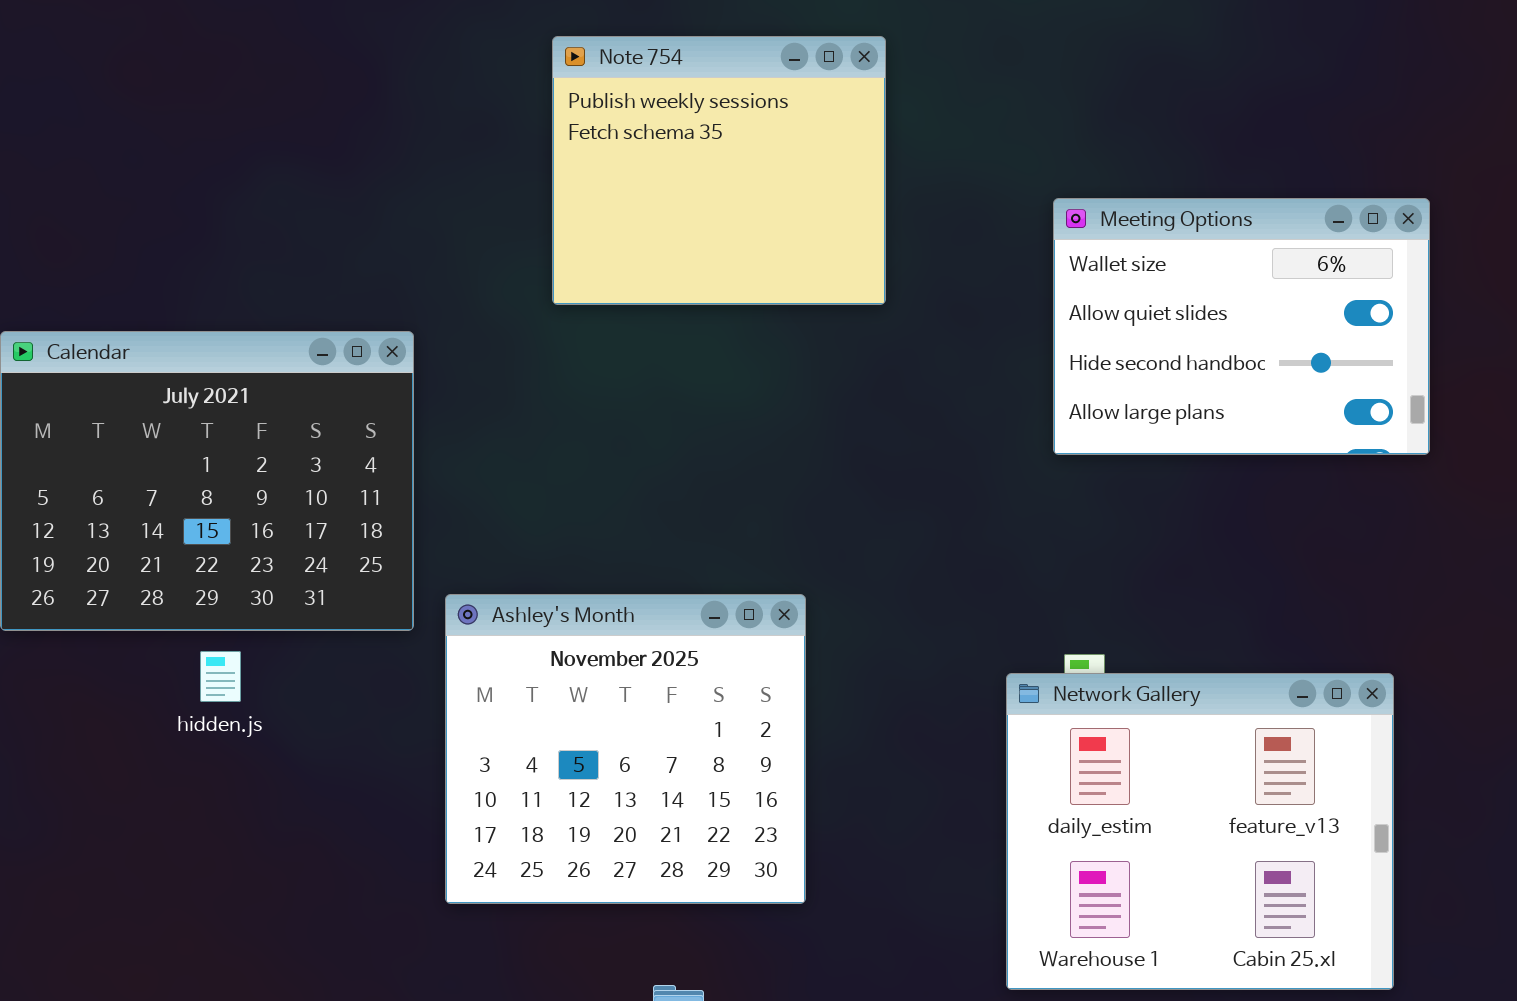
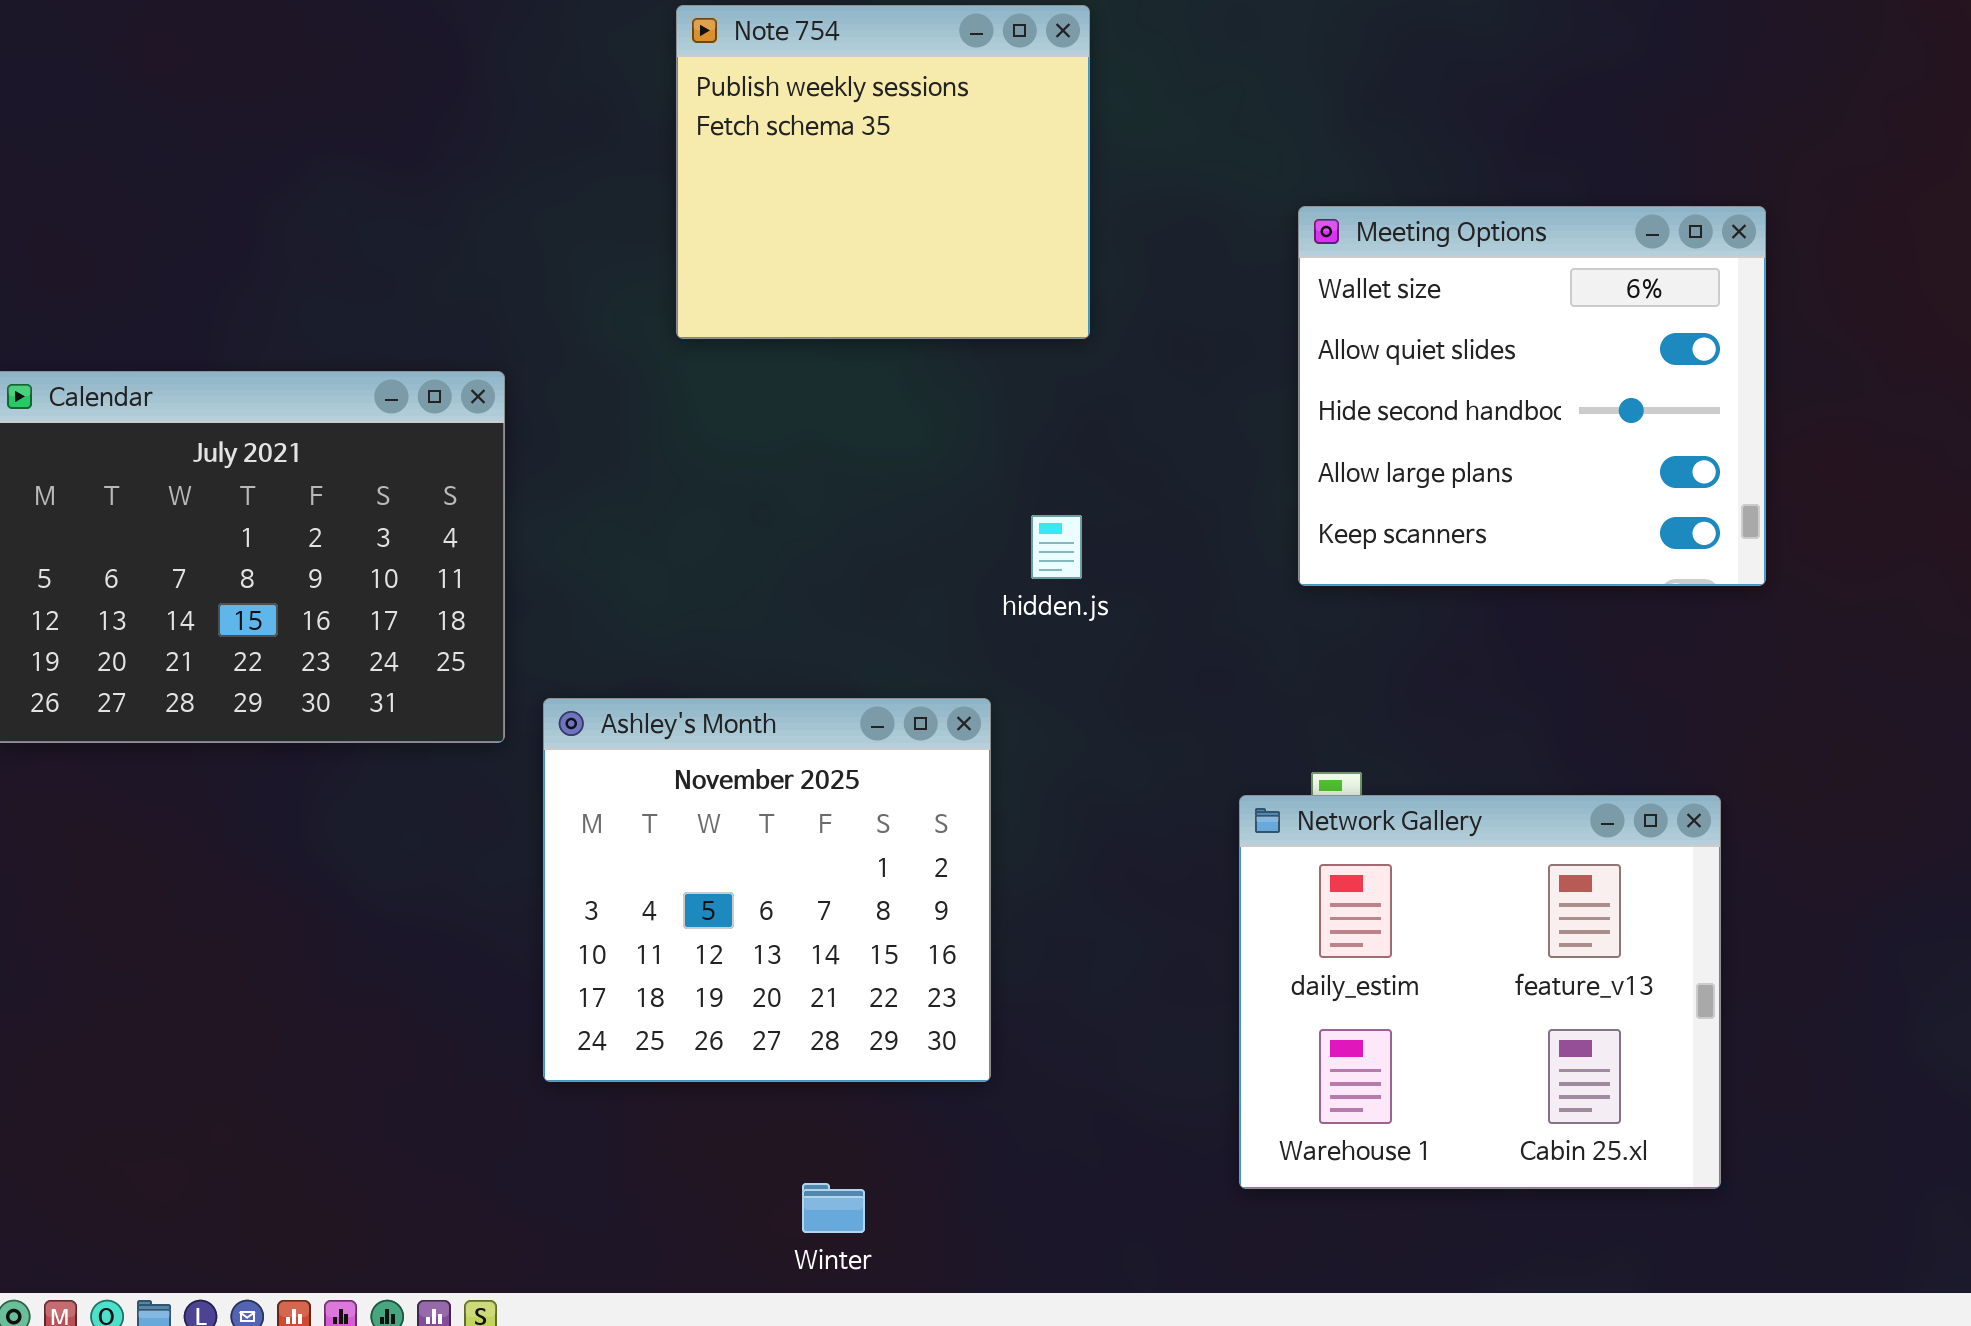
Meeting Options: [1053,198,1430,455] -> [1298,206,1766,586], resized
hidden.js: [200,651,241,702] -> [1031,515,1082,579], moved

